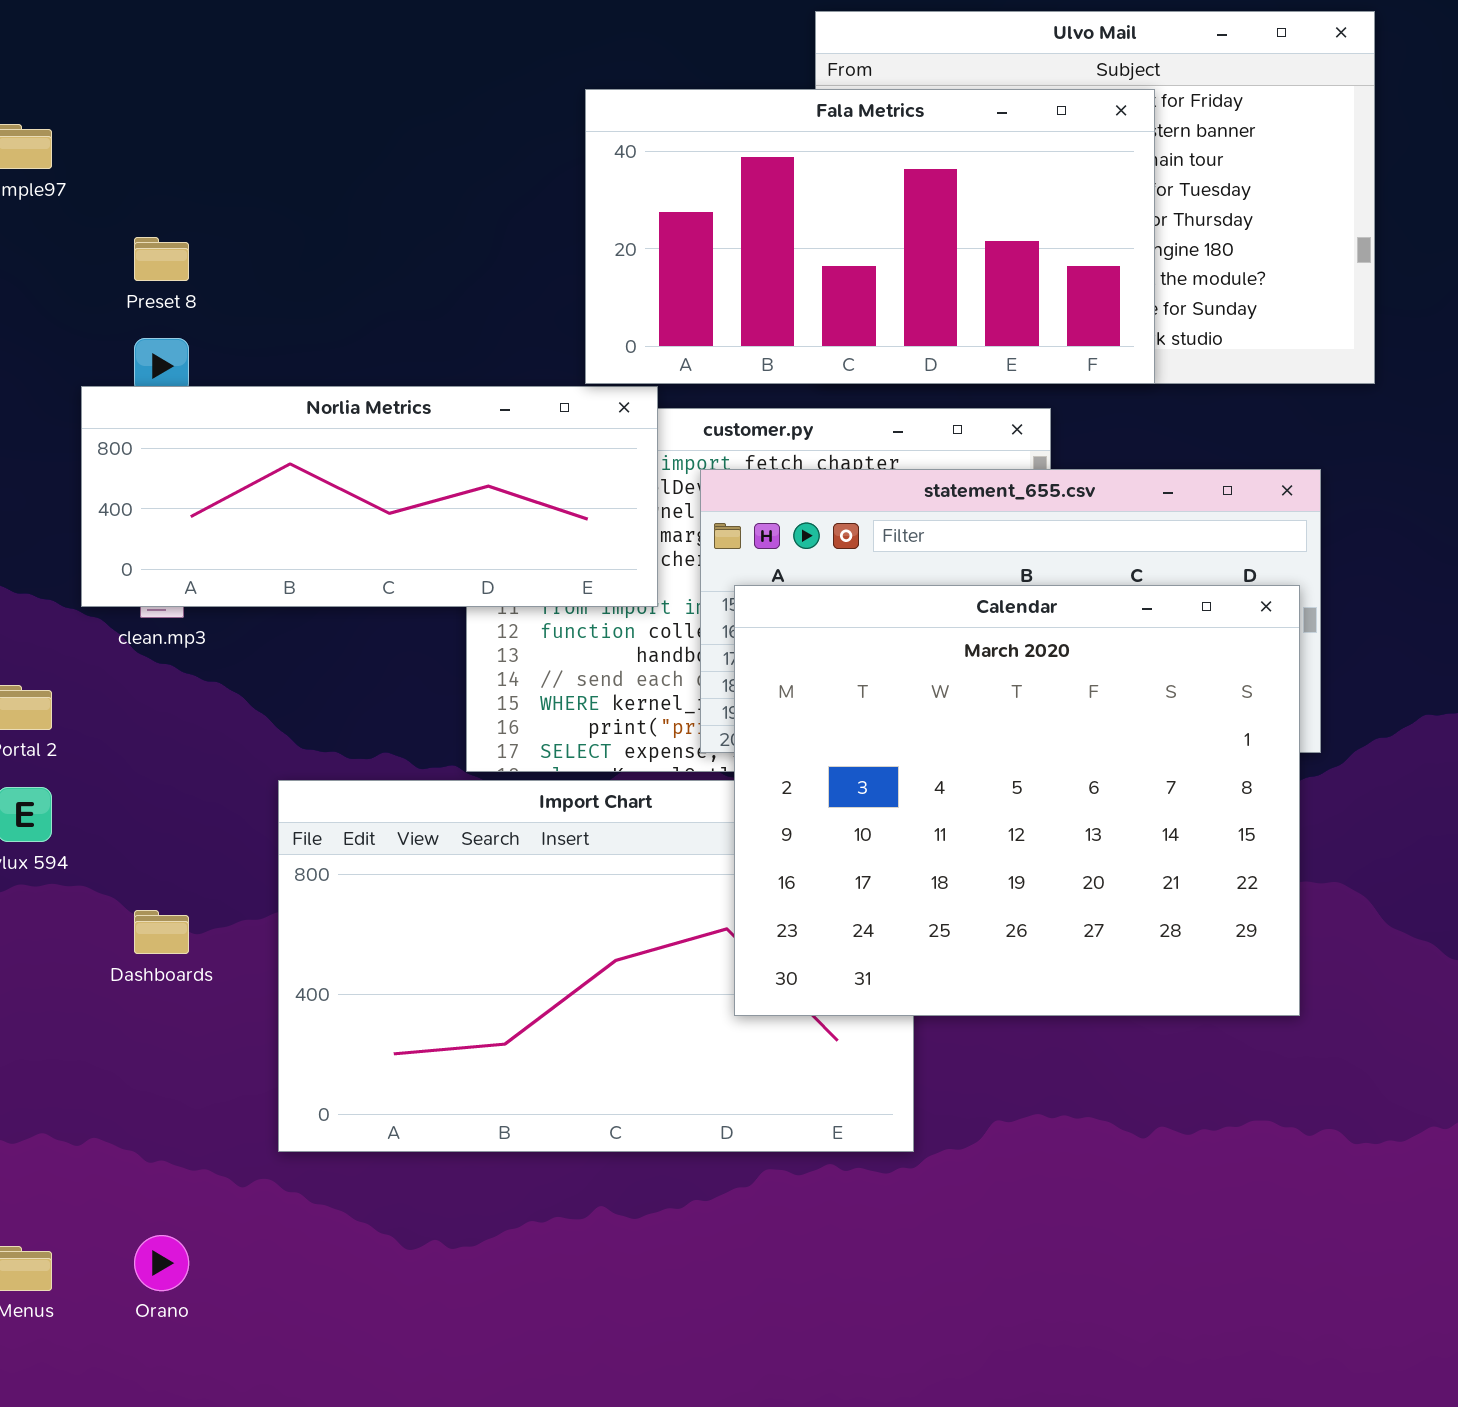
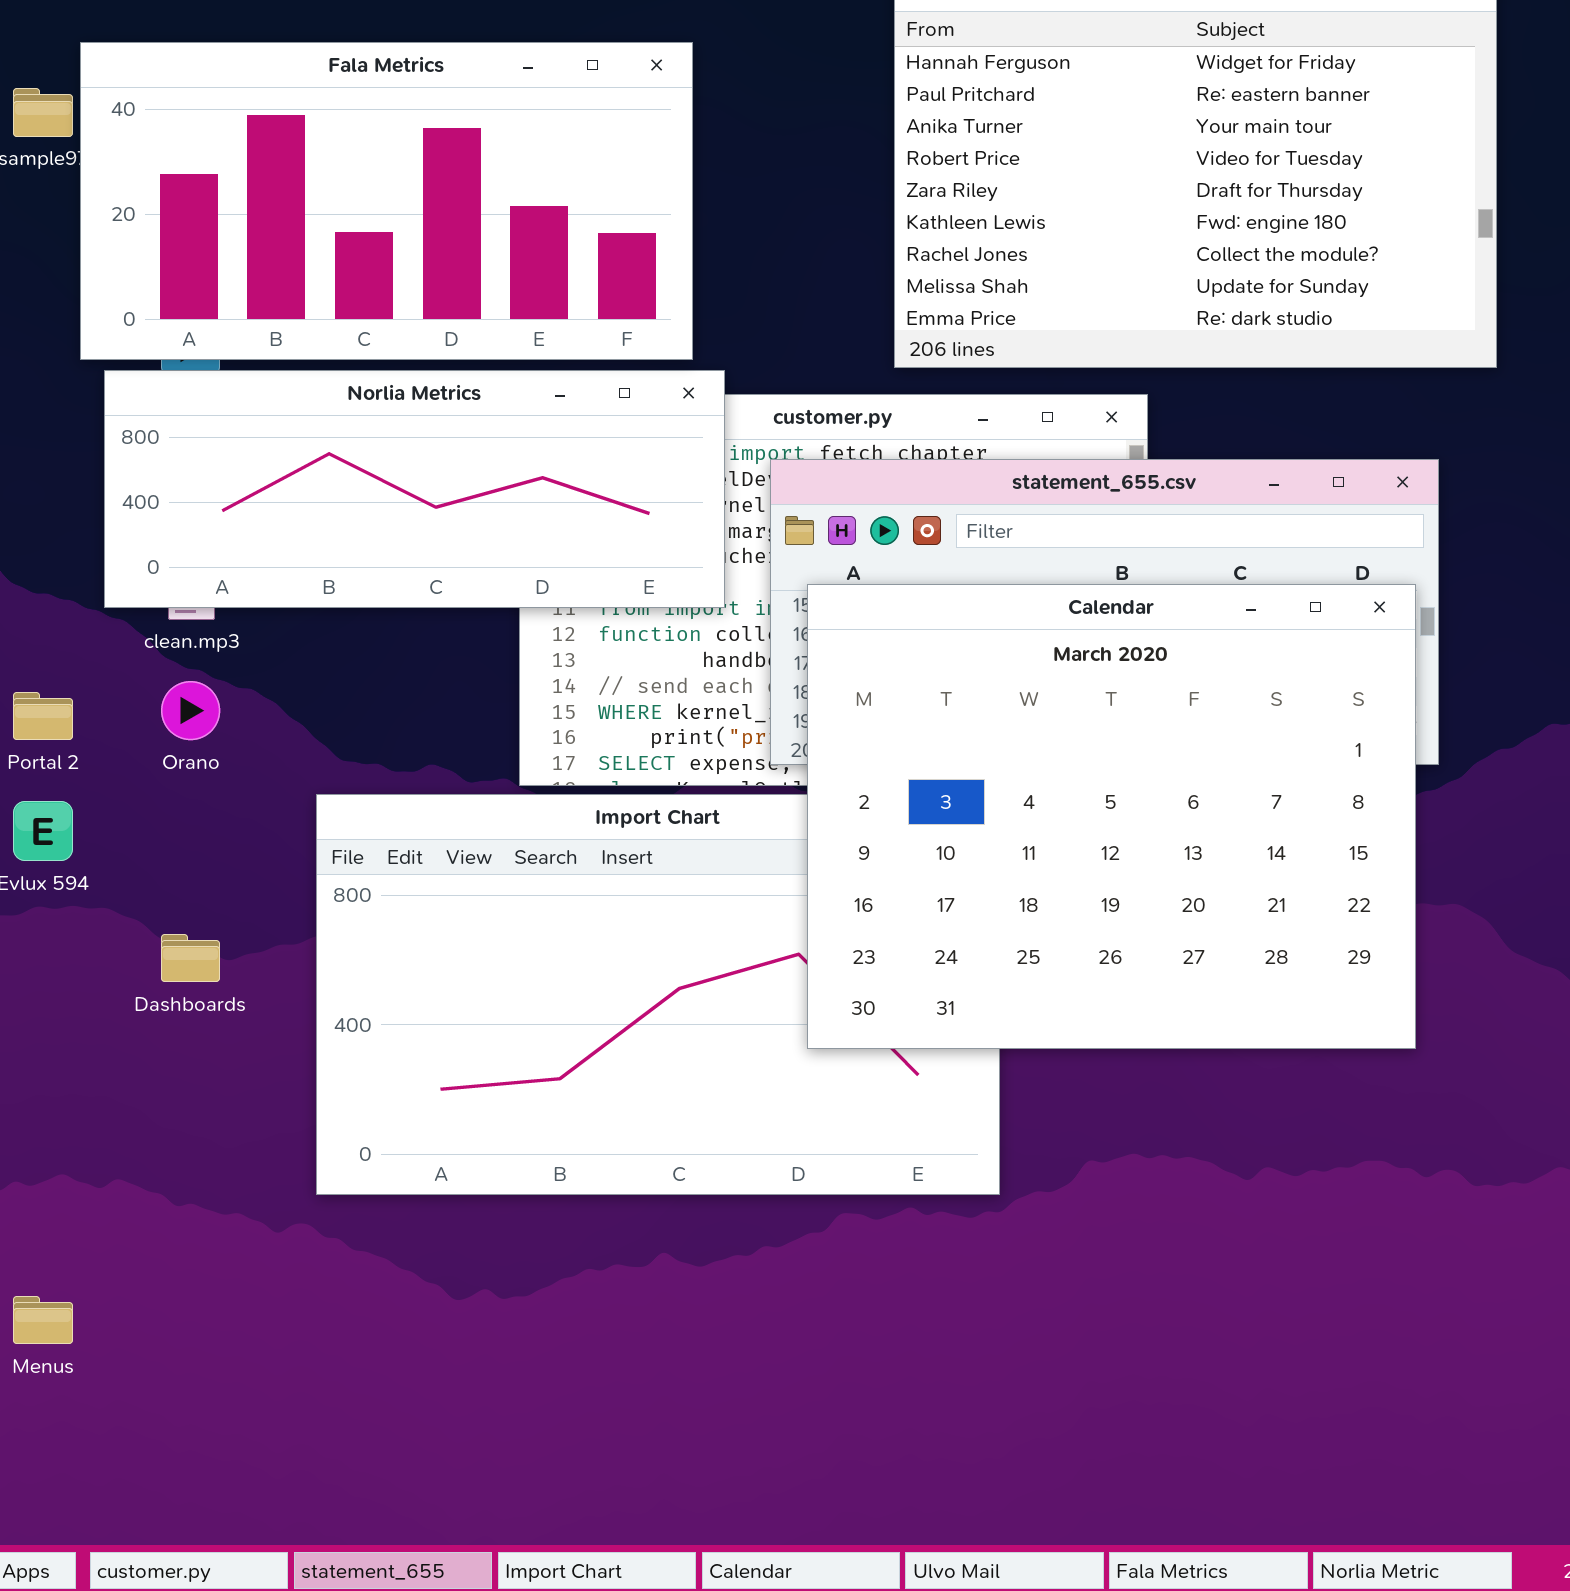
Fala Metrics: [585,89,1155,384] -> [80,42,693,360], moved
Orano: [134,1235,189,1291] -> [161,681,220,740], moved

